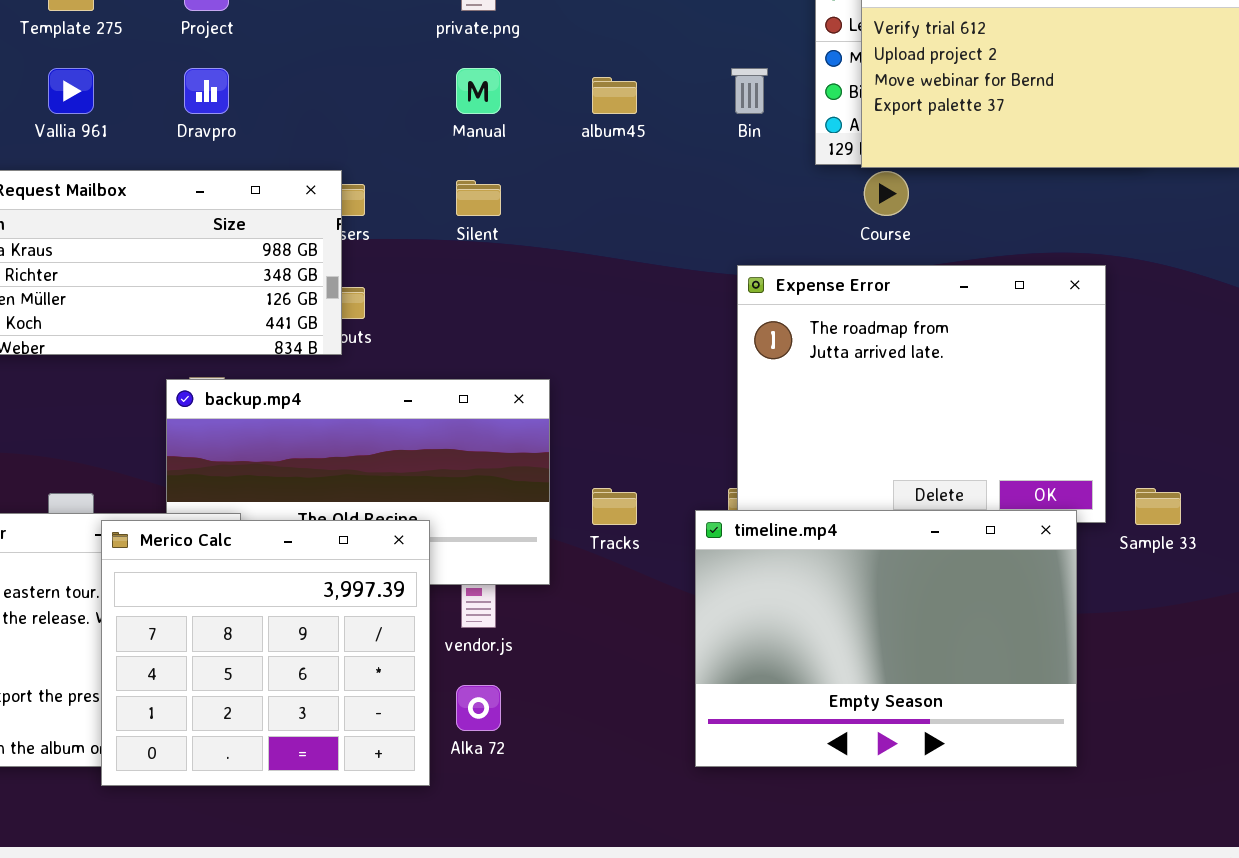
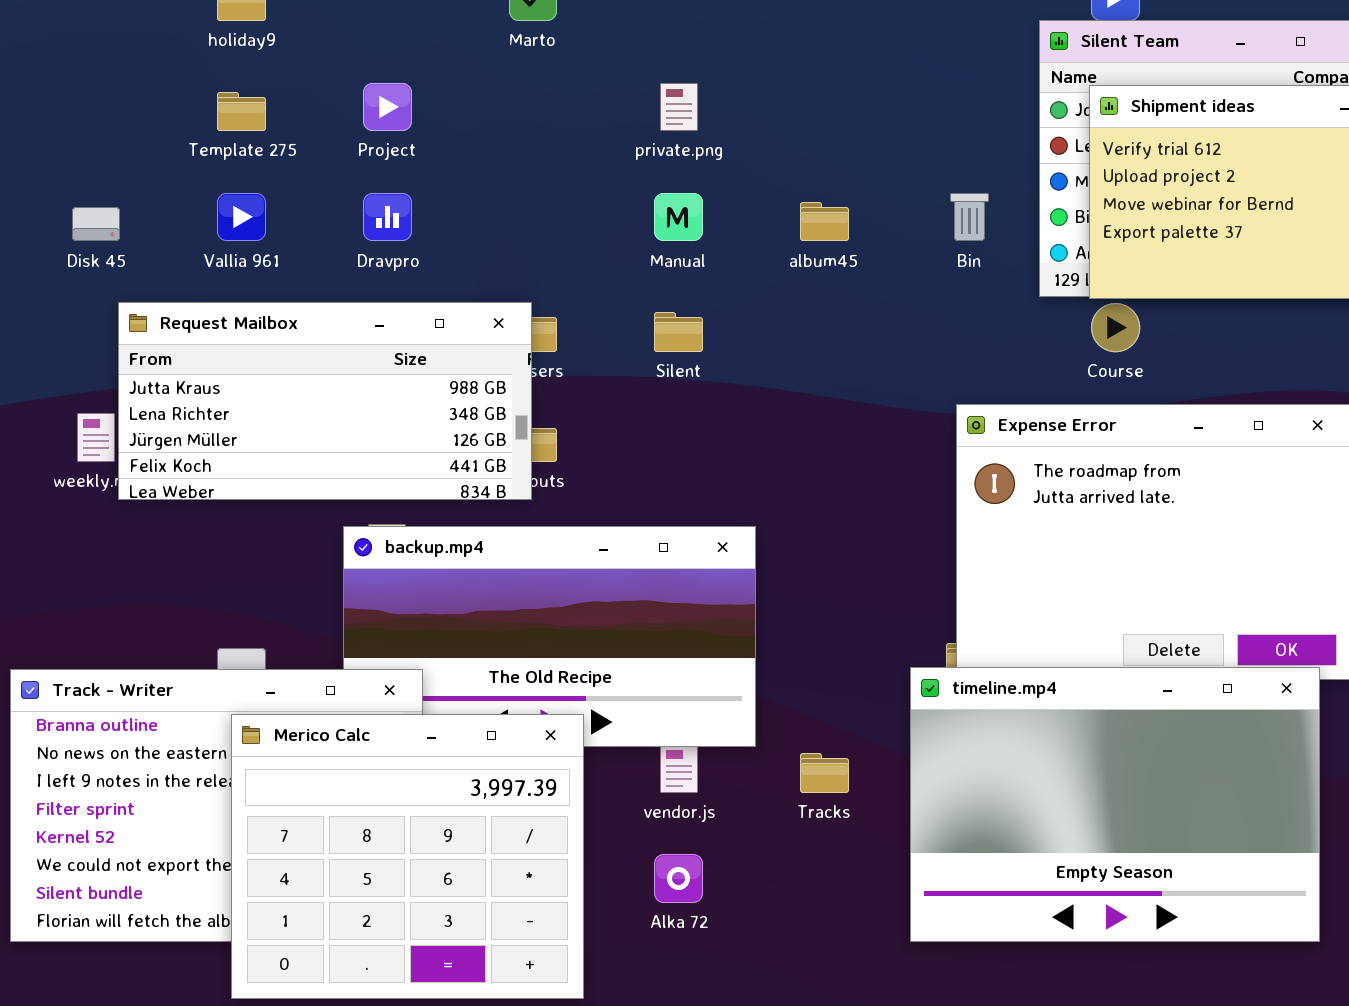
Tracks: [592,488,637,525] -> [800,753,849,793], moved
Merico Calc: [101,520,430,786] -> [231,714,584,999], moved

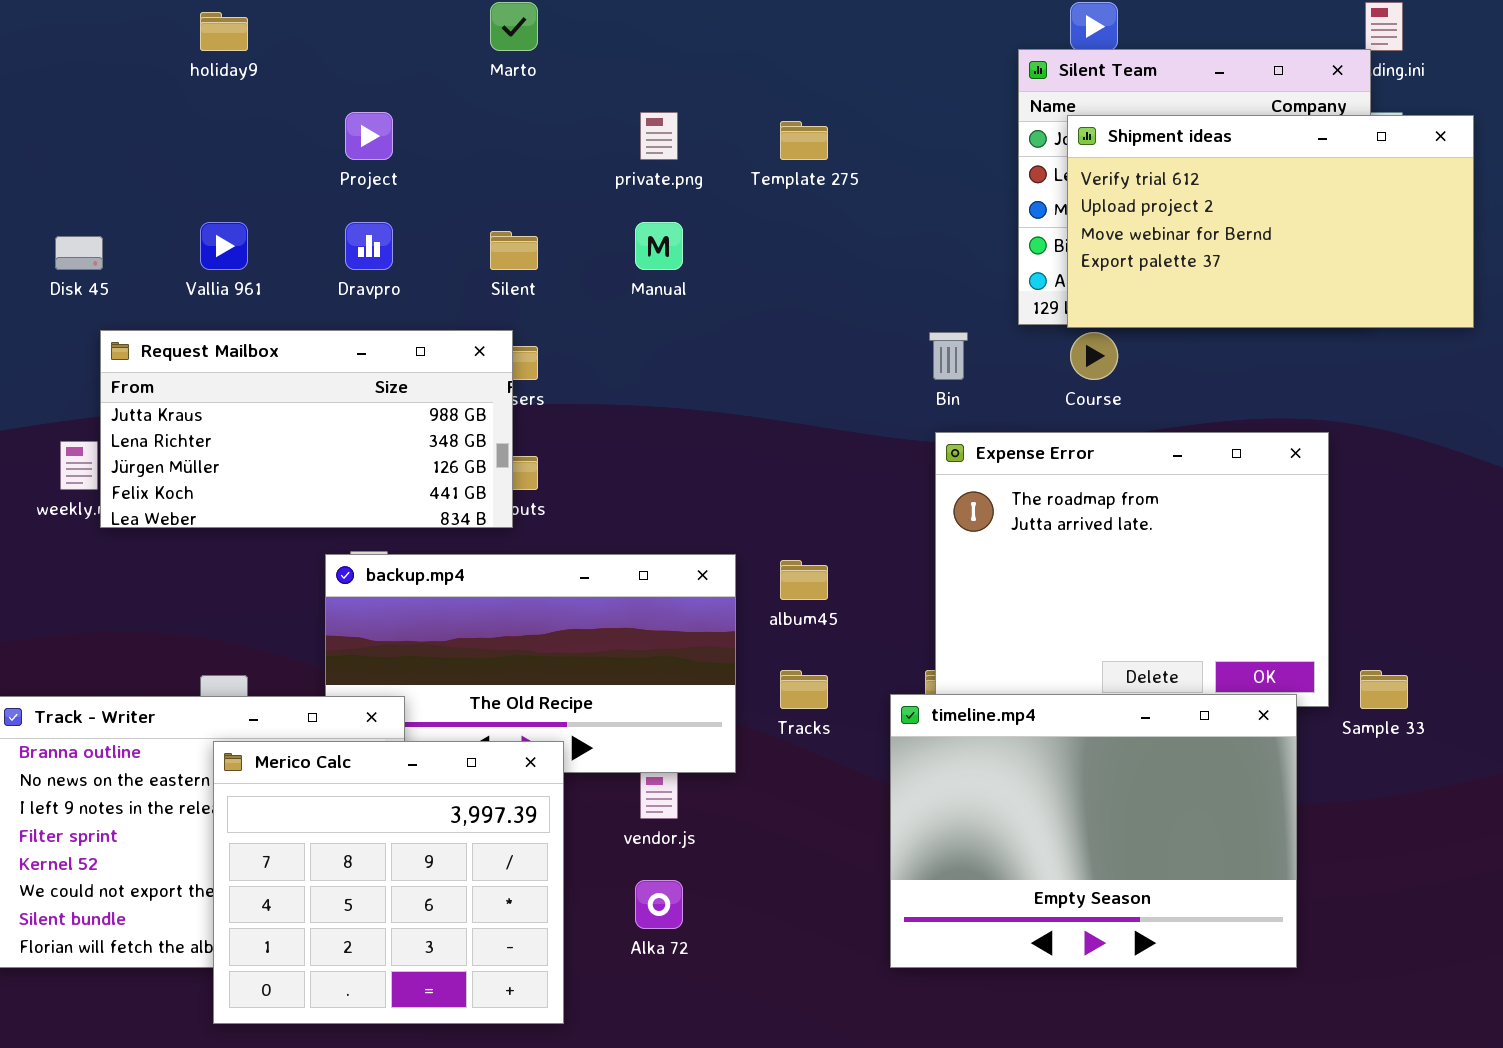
Template 275: [217,92,266,131] -> [780,121,828,160], moved
Bin: [950,193,989,241] -> [929,332,968,380], moved
album45: [800,202,849,241] -> [780,560,828,600], moved
Silent: [654,312,703,352] -> [490,231,538,270], moved
Tracks: [800,753,849,793] -> [780,670,828,709], moved

